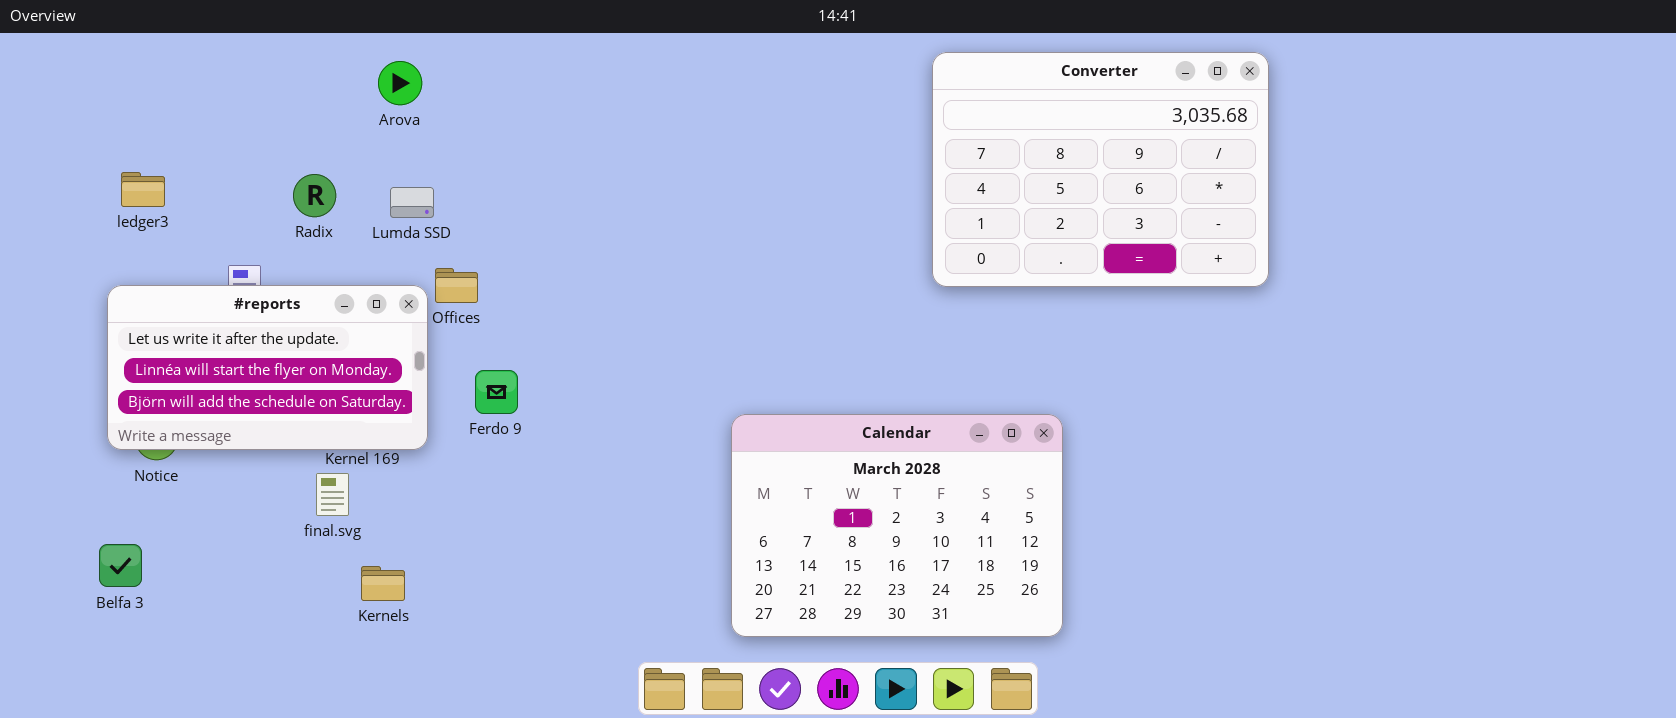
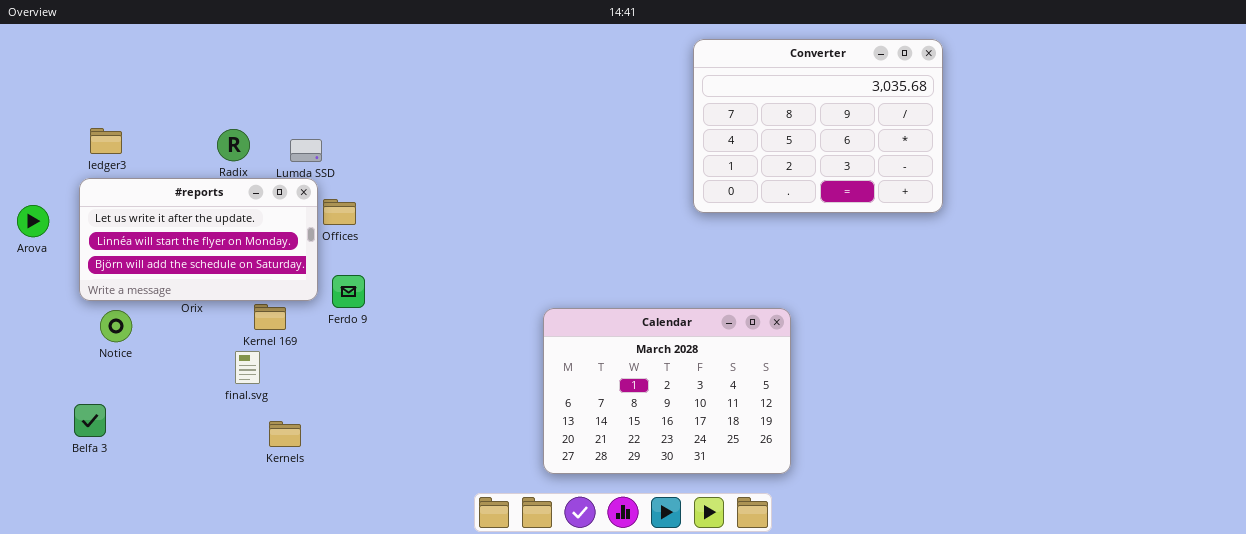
Arova: [378,61,422,105] -> [17,205,49,237], moved
#reports: [107,285,428,450] -> [79,178,318,301], moved
Ferdo 9: [475,370,518,414] -> [332,275,365,308], moved

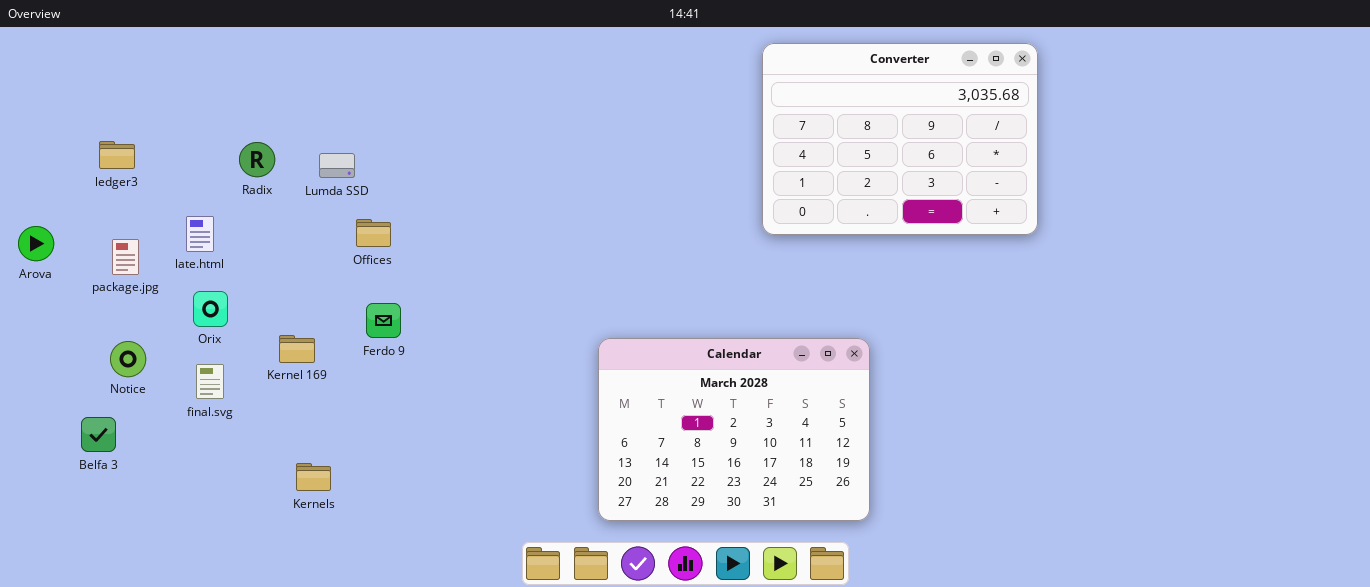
#reports: [79,178,318,301] -> none, closed
final.svg: [235,351,260,384] -> [196,364,224,399], moved
Belfa 3: [74,404,106,437] -> [81,417,116,452], moved

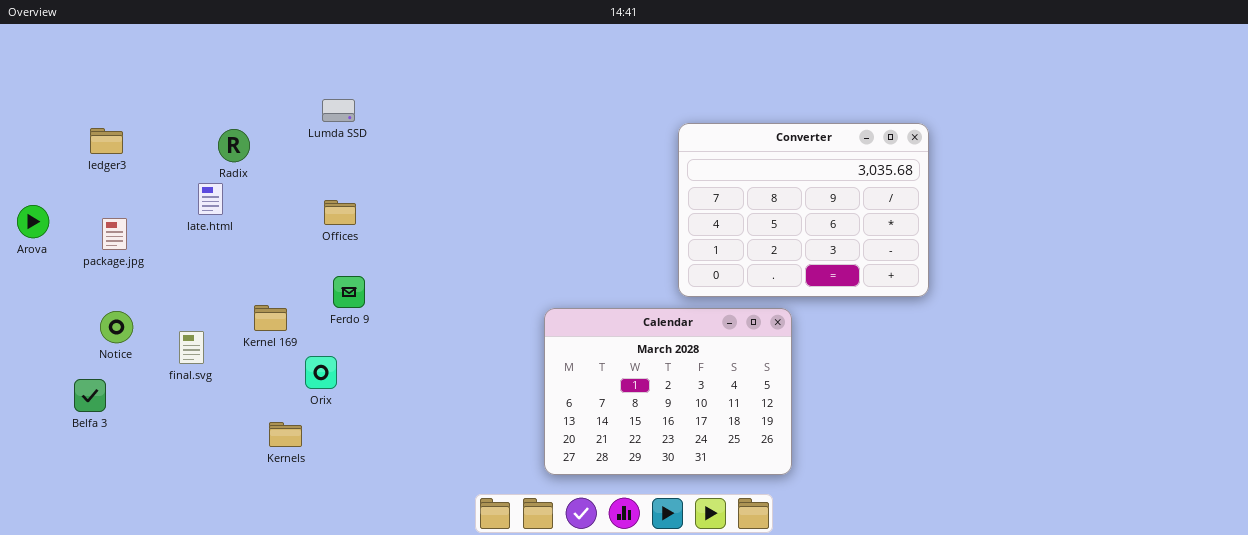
Converter: [762,43,1038,235] -> [678,123,929,297], moved
Lumda SSD: [319,153,355,178] -> [322,99,355,122], moved
late.html: [186,216,214,252] -> [198,183,223,215], moved
Orix: [193,291,228,327] -> [305,356,337,389], moved

